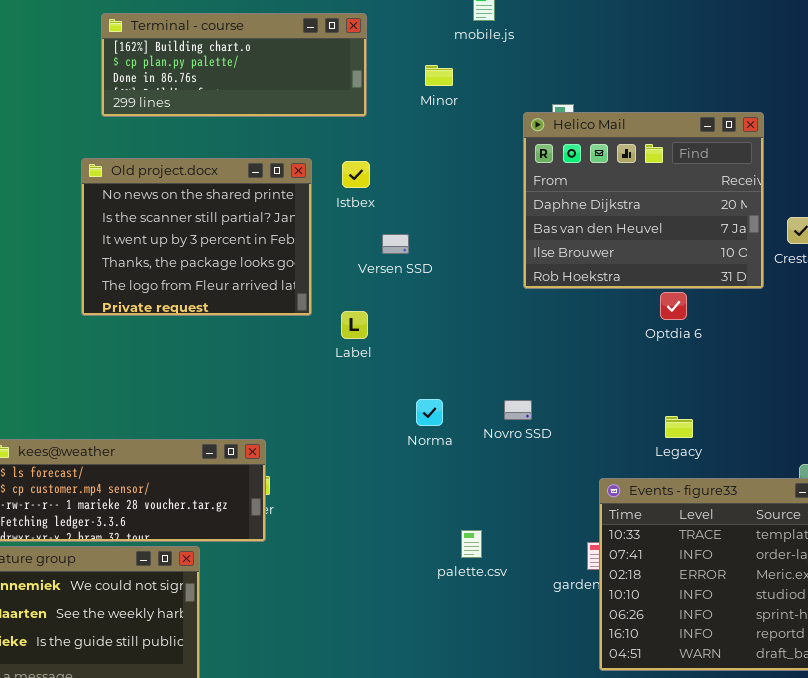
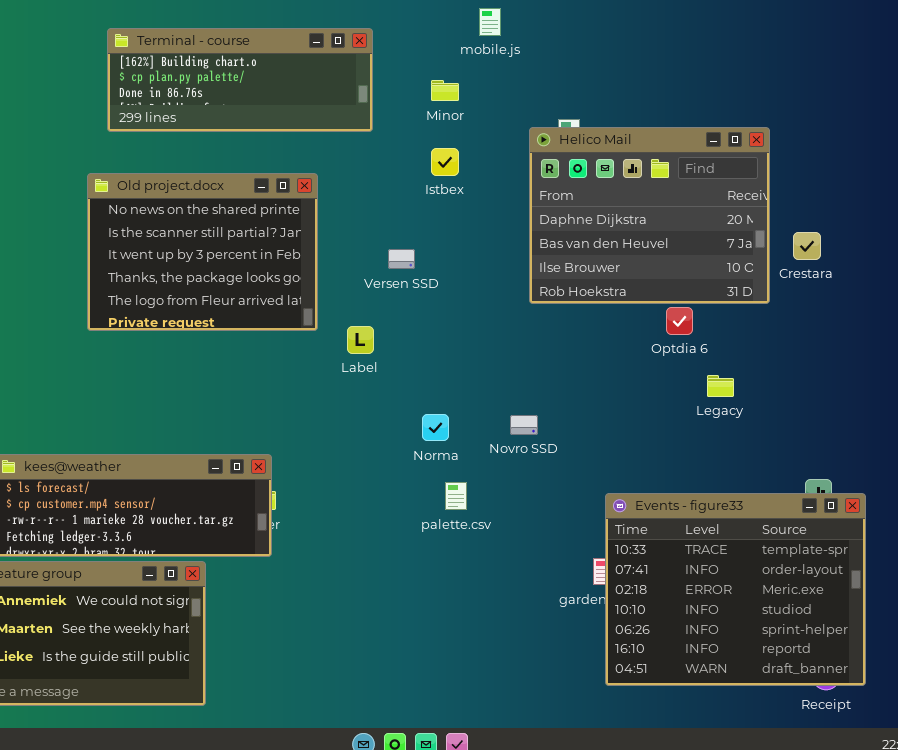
Istbex: [342,161,370,188] -> [431,148,459,176], moved
Legacy: [665,416,693,438] -> [707,375,734,397], moved
palette.csv: [461,530,482,558] -> [445,482,467,510], moved

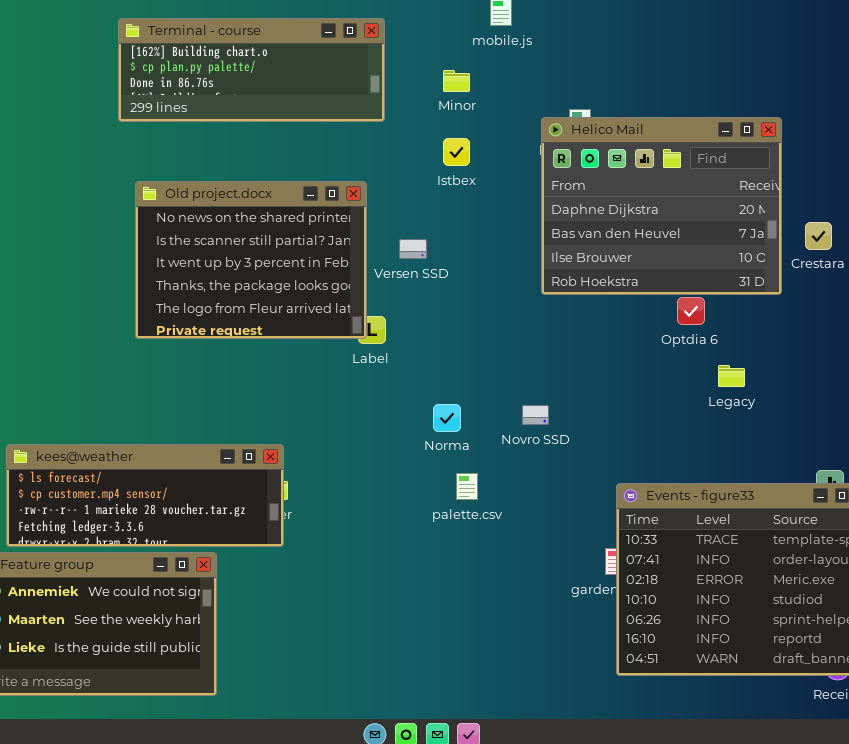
Old project.docx: [87,173,318,331] -> [135,181,367,339], moved

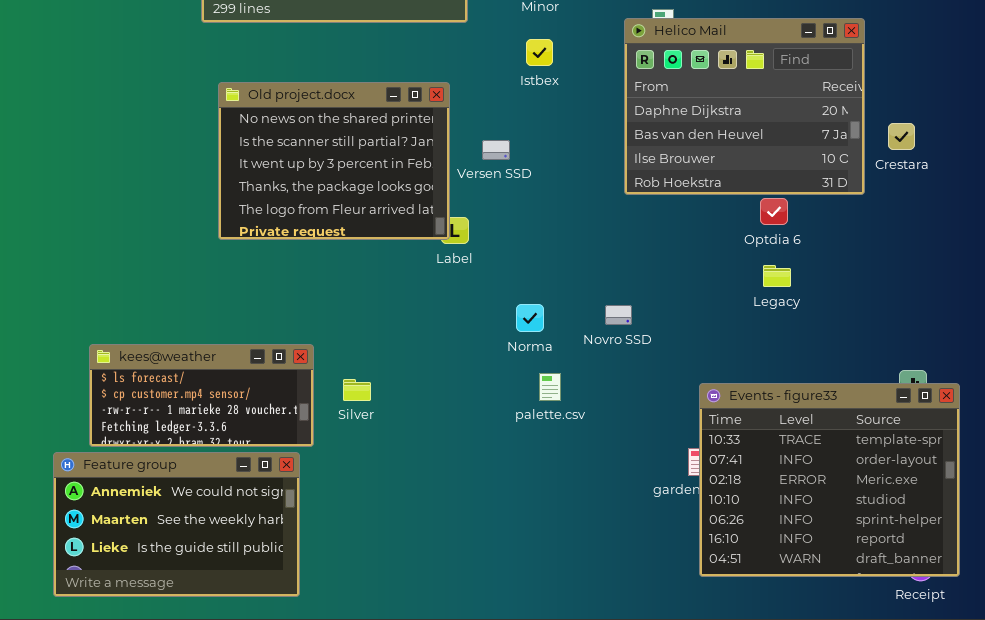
Legacy: [718,365,745,387] -> [763,265,791,287], moved
kees@weather: [6,444,284,547] -> [89,344,314,447], resized

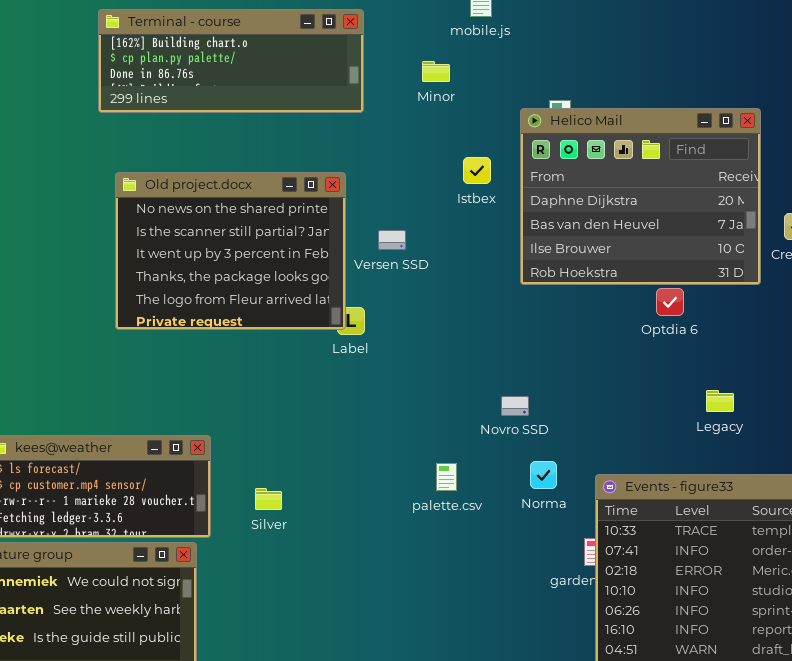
Istbex: [526,39,553,66] -> [463,157,491,184], moved
Legacy: [763,265,791,287] -> [706,390,734,412], moved
Norma: [516,304,544,332] -> [530,461,557,489], moved
Silver: [343,379,371,401] -> [255,488,282,510], moved

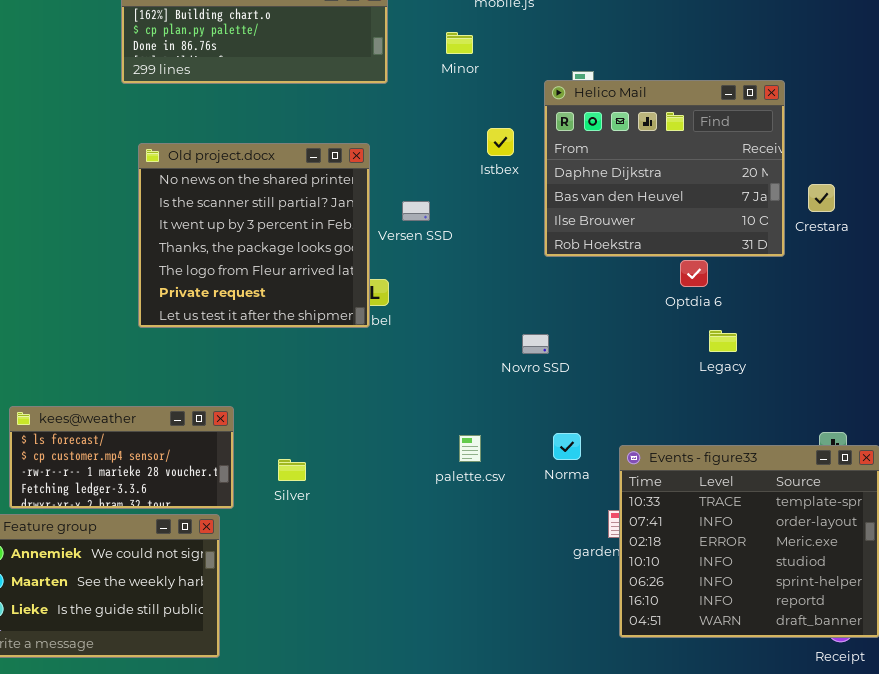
Old project.docx: [115,172,346,330] -> [138,143,370,328], resized
Legacy: [706,390,734,412] -> [709,330,737,352], moved
Novro SSD: [501,396,529,416] -> [522,334,549,354], moved

